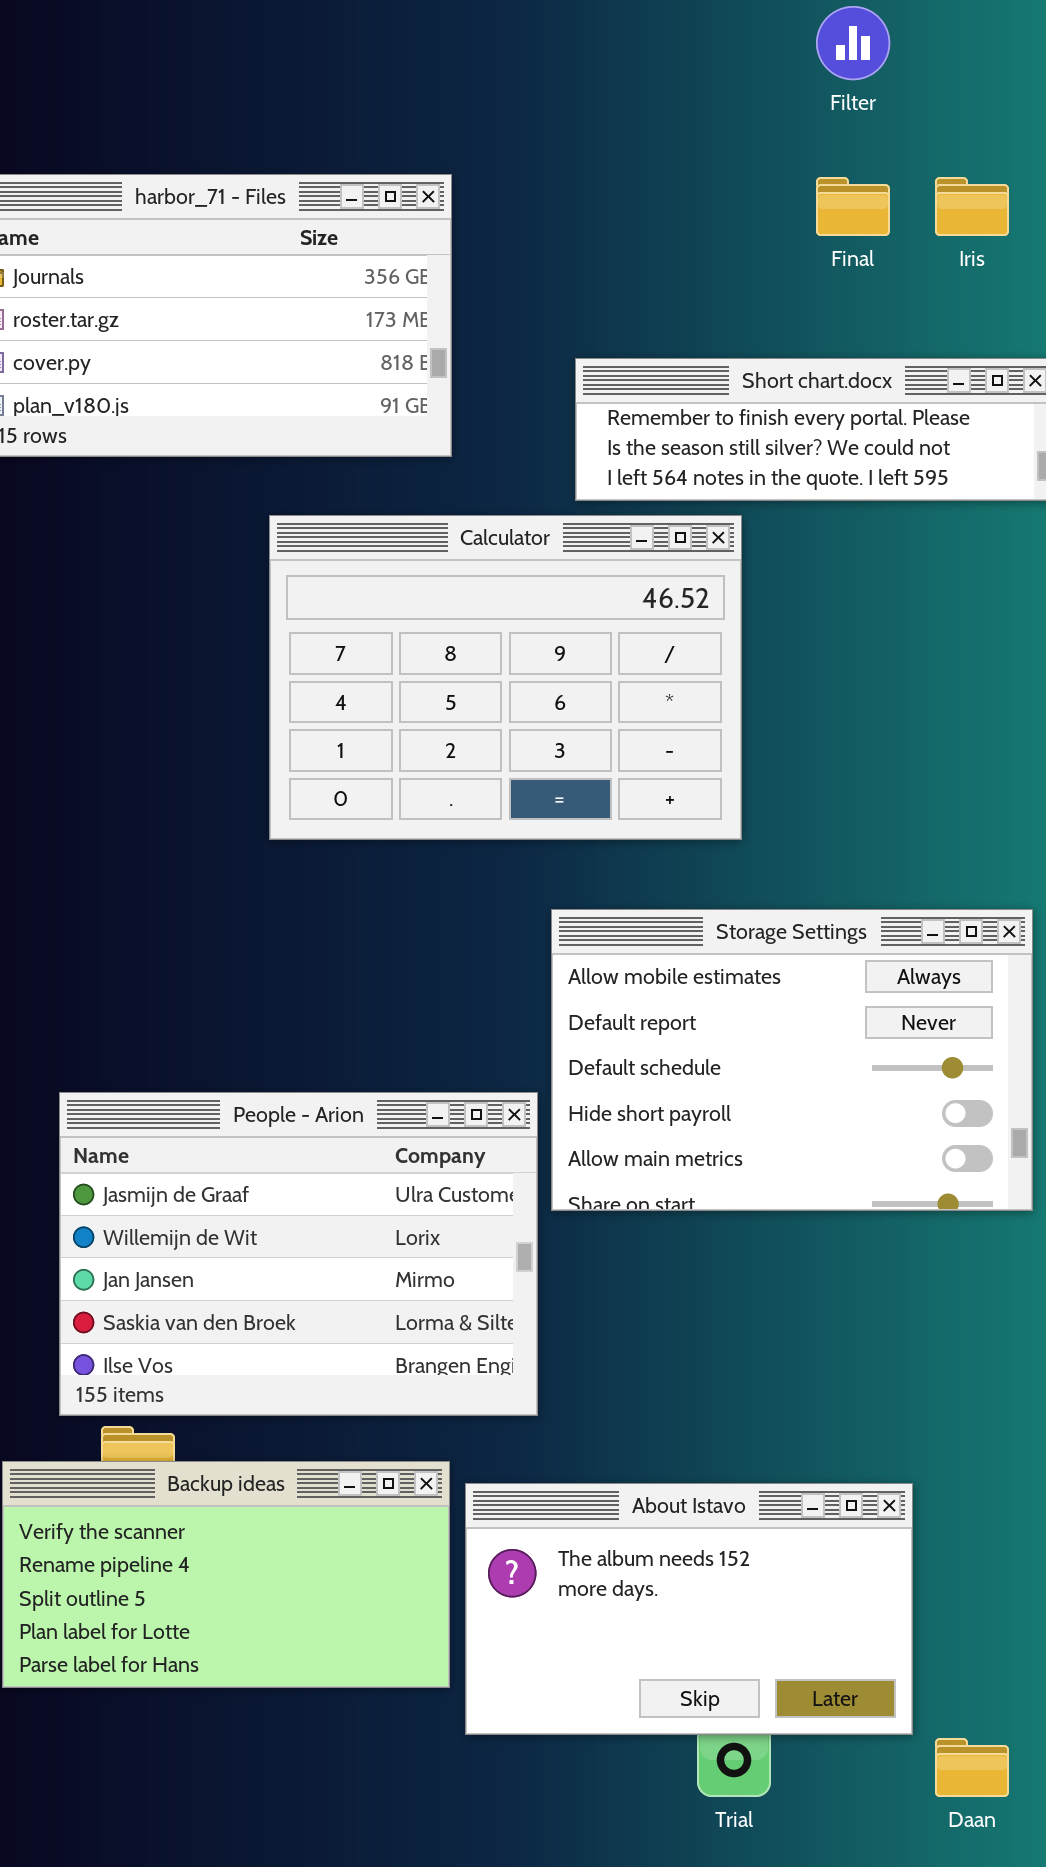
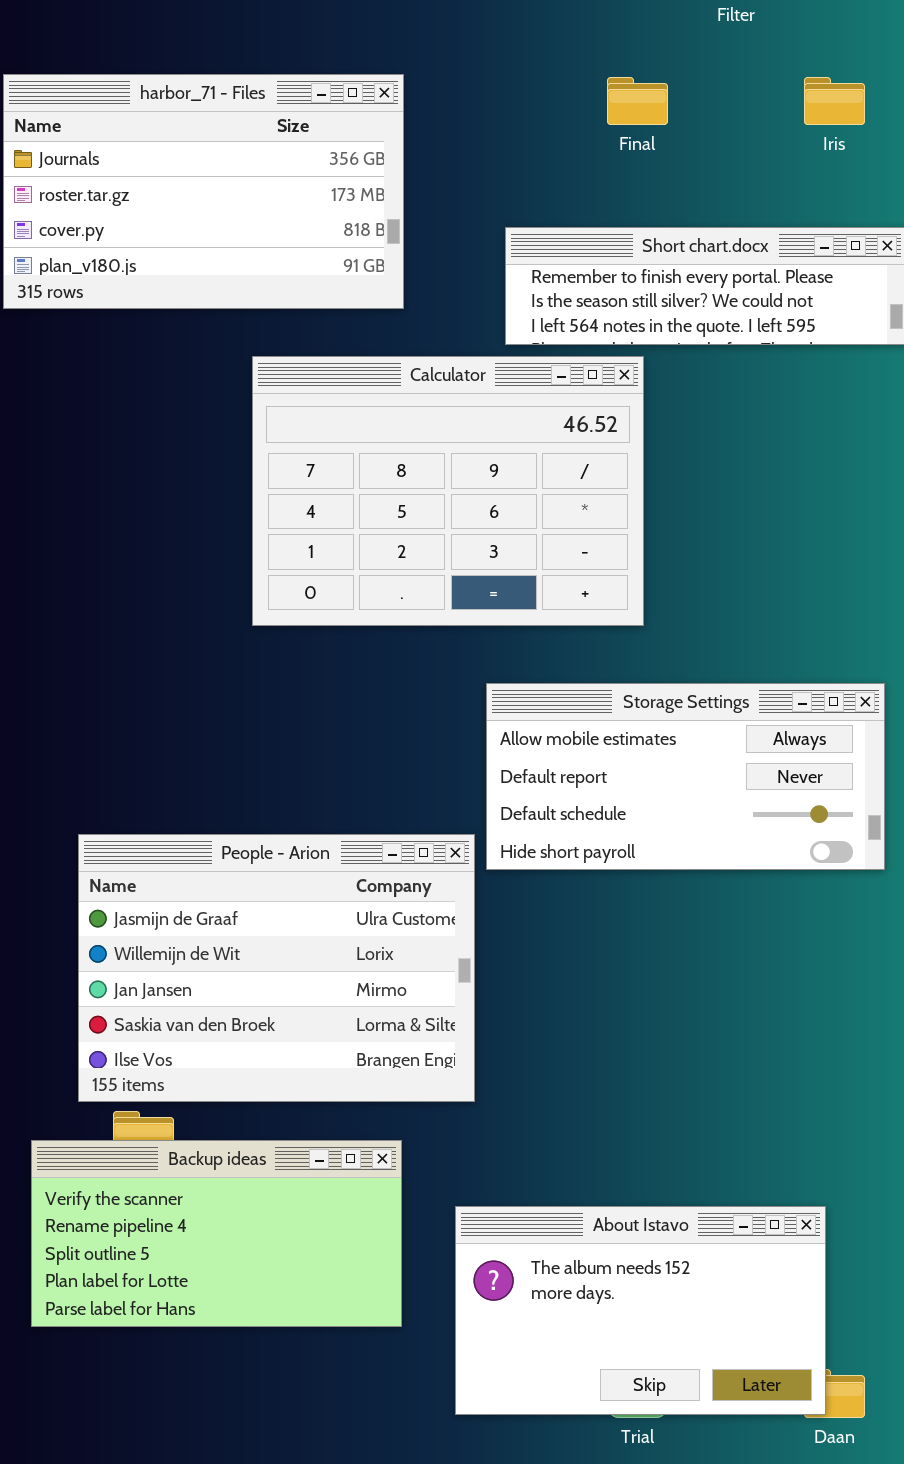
Final: [816,177,890,236] -> [607,77,668,125], moved
Storage Settings: [551,909,1033,1211] -> [486,683,885,870], resized
About Istavo: [465,1483,913,1735] -> [455,1206,826,1415], moved

